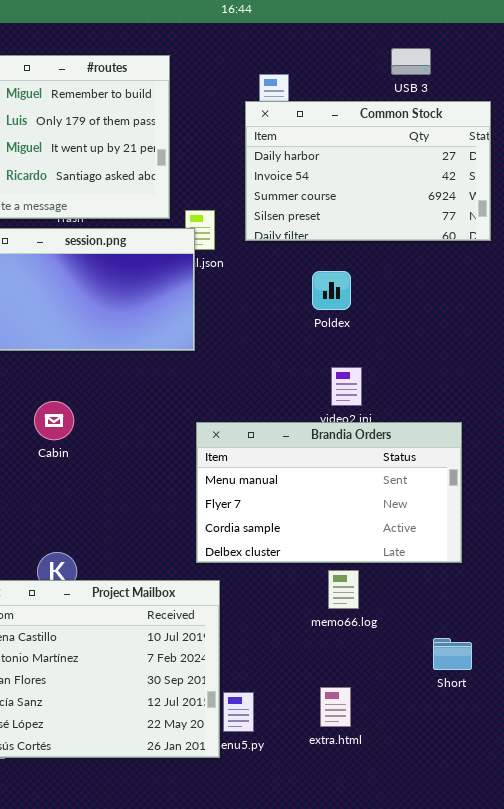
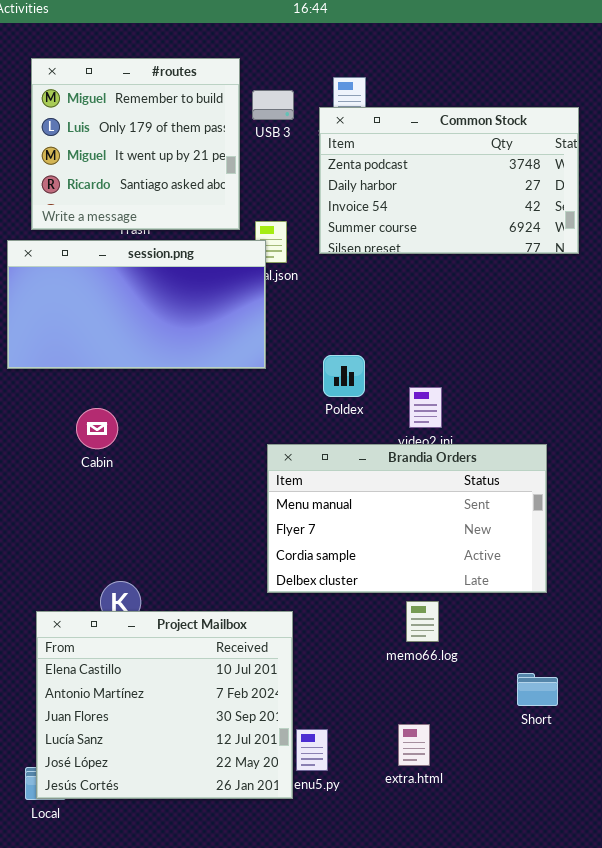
USB 3: [391,48,431,75] -> [252,90,294,120], moved
Common Stock: [245,101,491,241] -> [319,107,579,254], scrolled up 1 row
Poldex: [312,271,351,310] -> [323,355,365,397], moved
Cabin: [34,401,74,440] -> [76,408,118,449], moved

